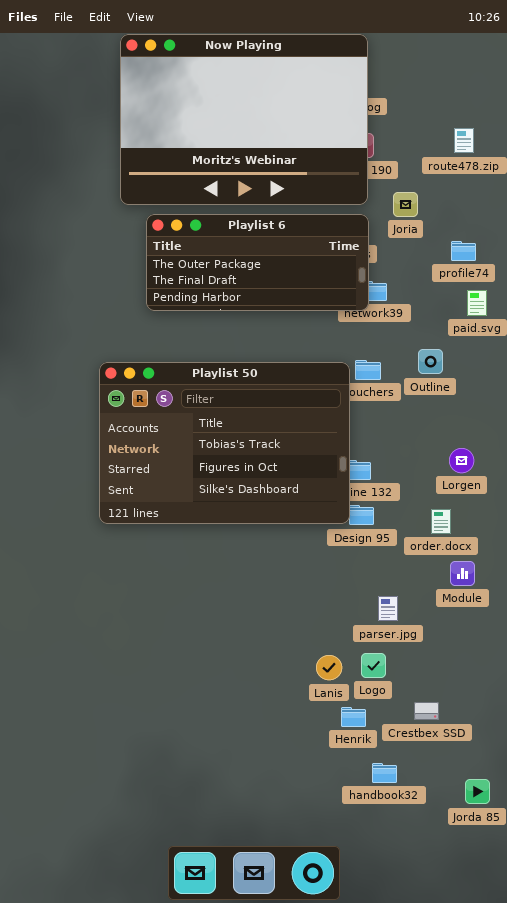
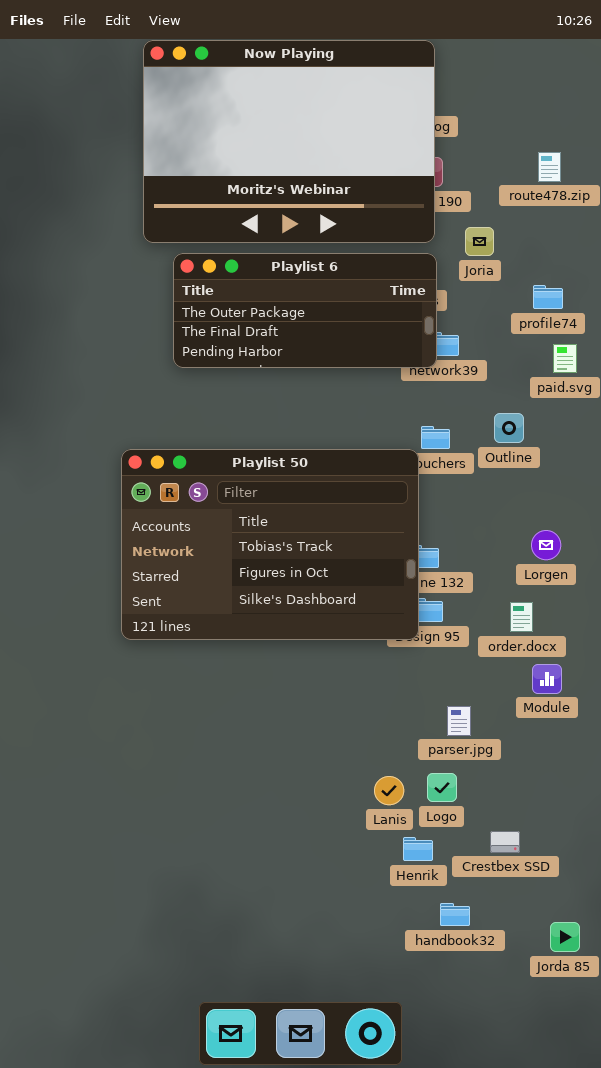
Playlist 50: [99,362,350,524] -> [121,449,419,640], moved

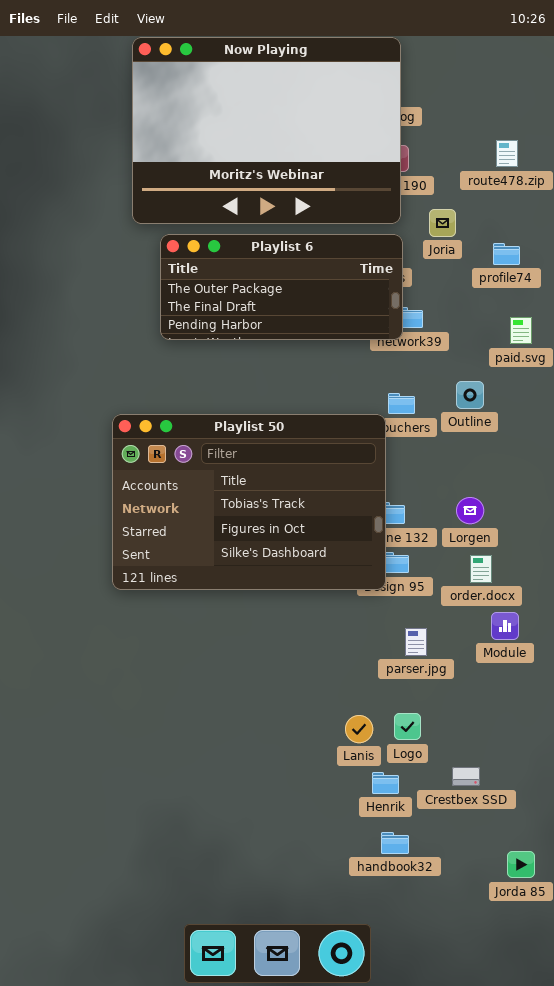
profile74: [533,285,563,309] -> [493,243,520,265], moved
Lorgen: [531,530,561,560] -> [456,497,484,524], moved
parser.jpg: [447,706,471,736] -> [405,628,427,656], moved
handbook32: [440,903,470,926] -> [381,832,409,854], moved

